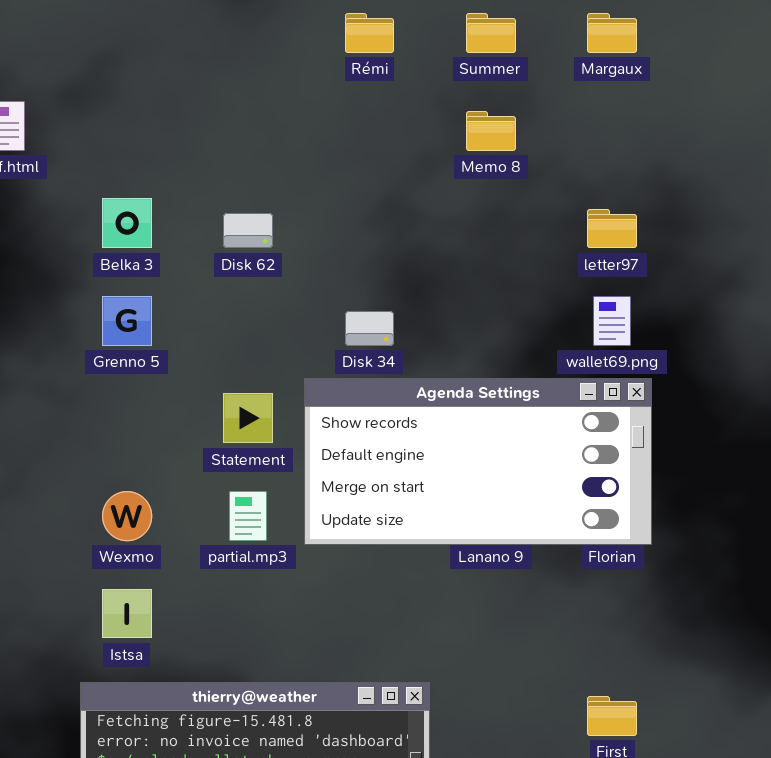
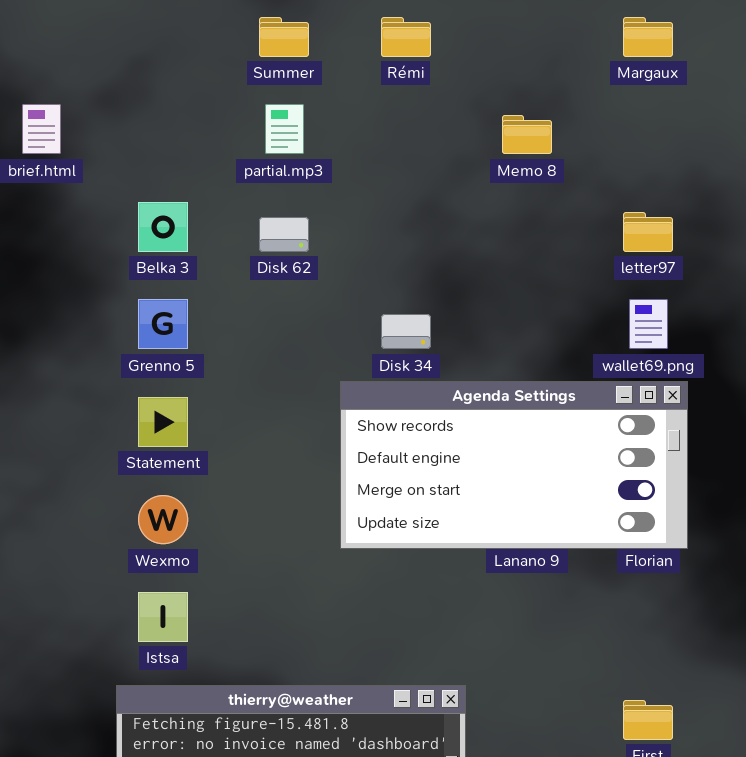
Summer: [466,13,516,53] -> [259,17,309,57], moved
Statement: [223,393,273,443] -> [138,397,188,447], moved
partial.mp3: [229,491,267,541] -> [265,104,304,154], moved

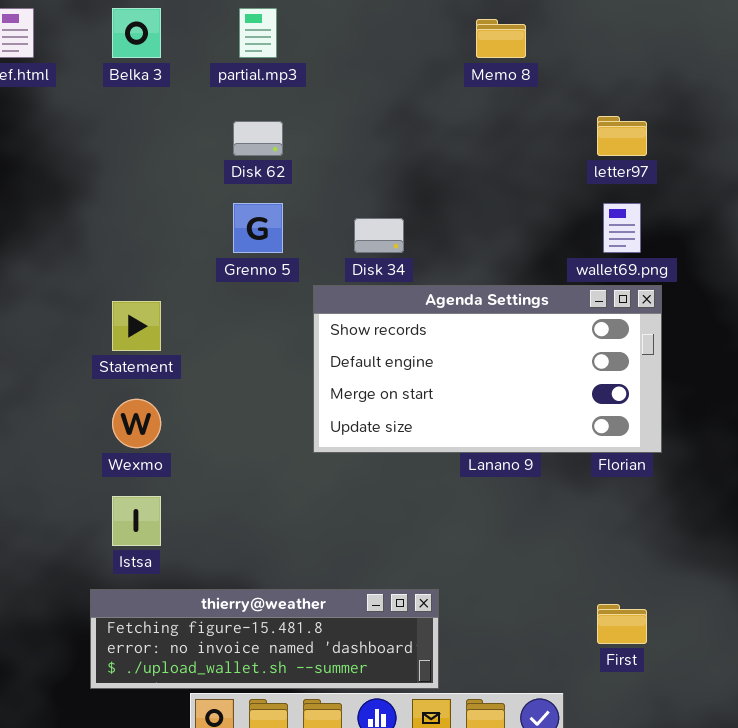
Belka 3: [138,202,188,252] -> [112,8,161,58], moved
Grenno 5: [138,299,188,349] -> [233,203,283,253], moved

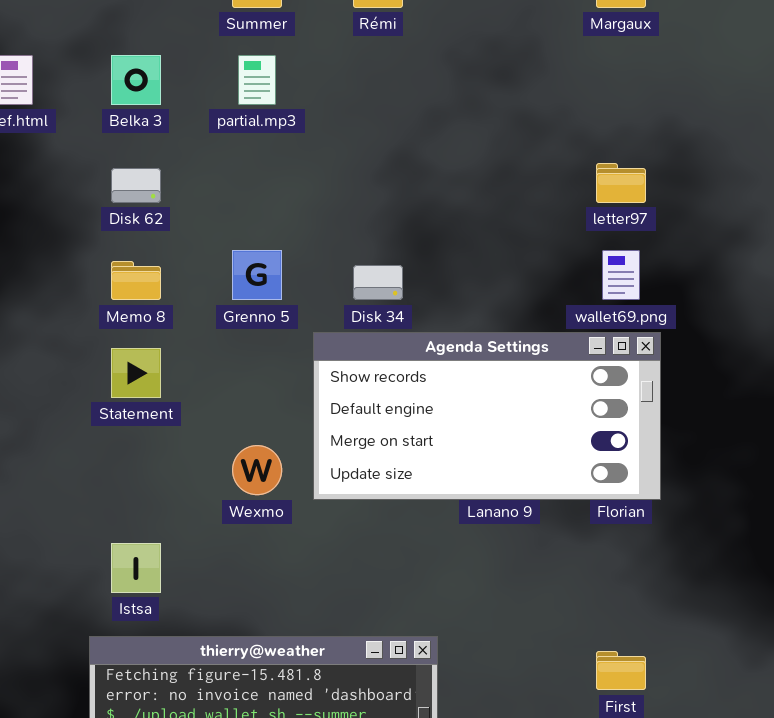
Memo 8: [476,19,526,58] -> [111,261,161,300], moved
Disk 62: [233,121,283,156] -> [111,168,161,203], moved
Wexmo: [112,399,161,448] -> [232,445,282,495], moved

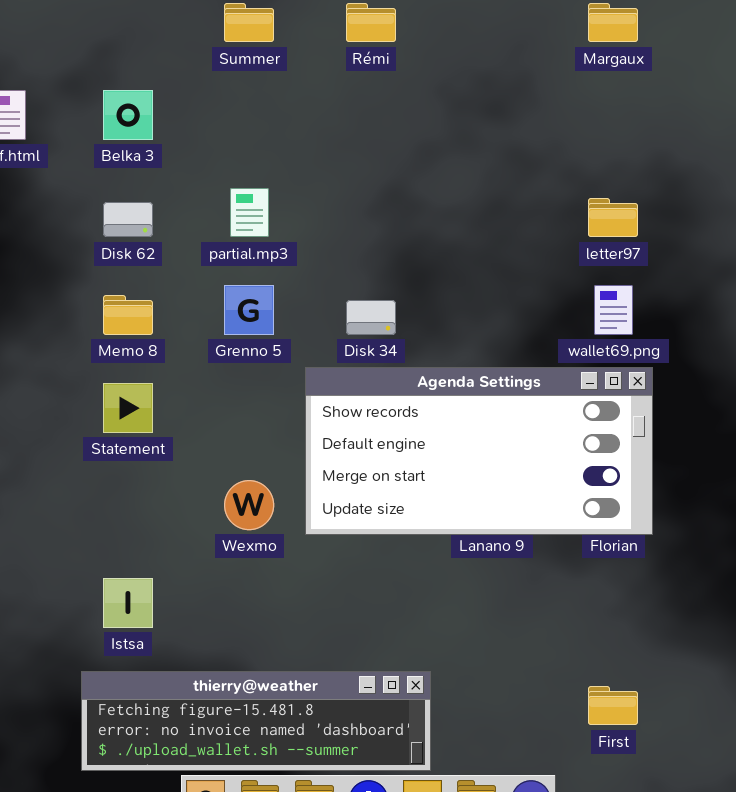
partial.mp3: [238,55,276,105] -> [230,188,269,237], moved

